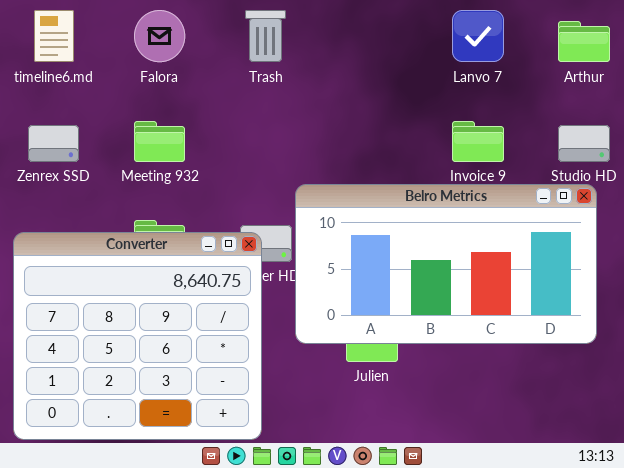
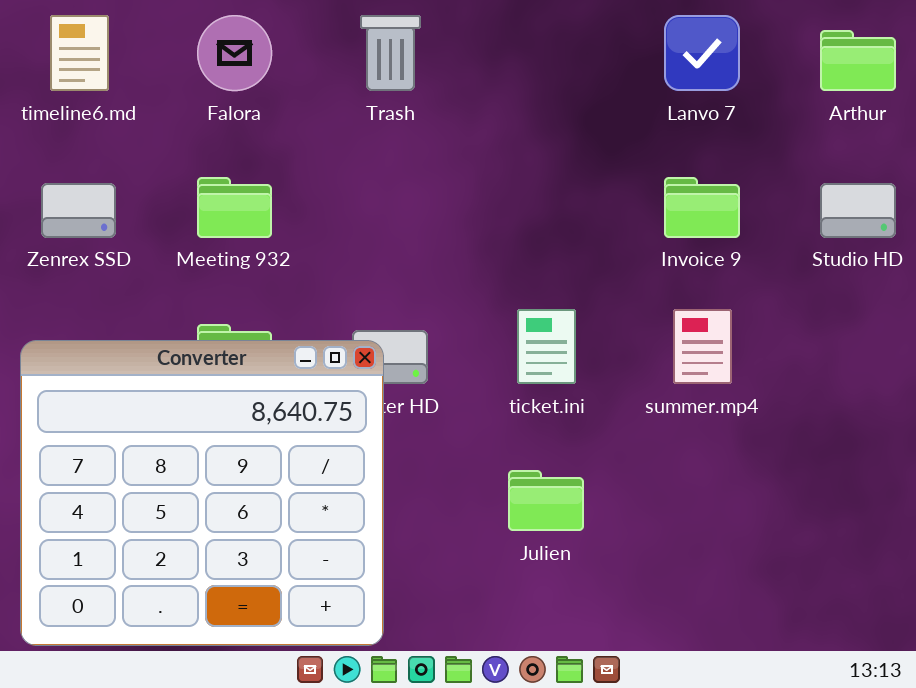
Belro Metrics: [295,184,597,344] -> none, closed

